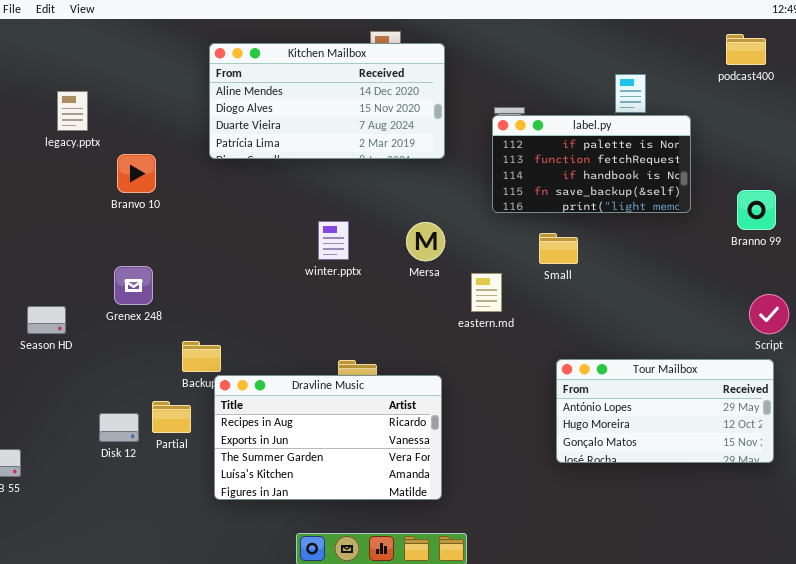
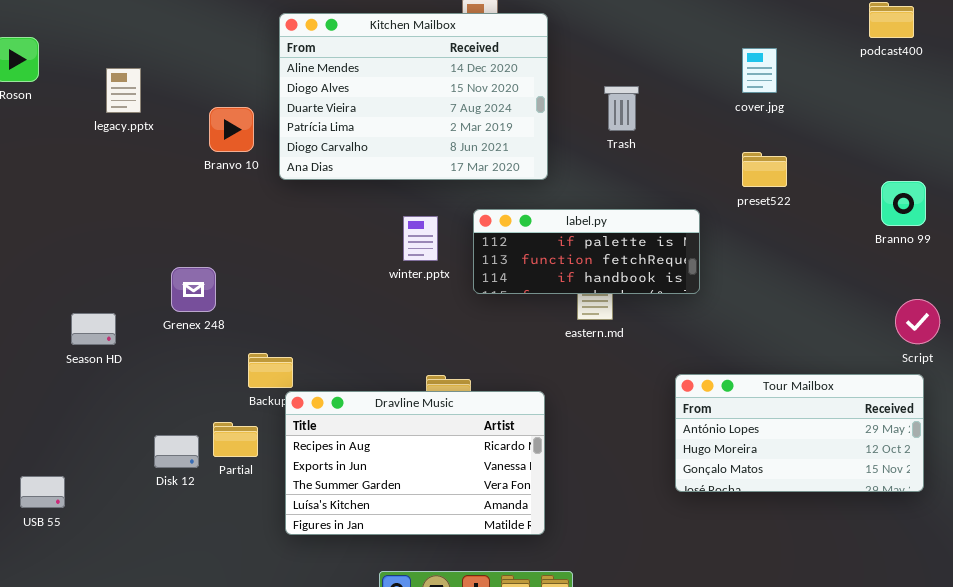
Kitchen Mailbox: [209,43,445,159] -> [279,13,548,180], resized
label.py: [492,115,691,213] -> [473,209,700,294], moved, resized
Branvo 10: [117,154,156,193] -> [209,107,254,152], moved

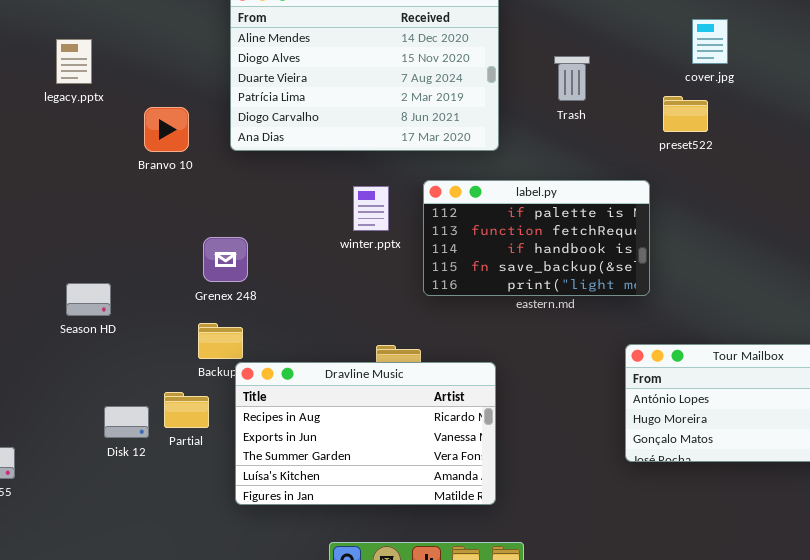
Branvo 10: [209,107,254,152] -> [144,107,189,152], moved
preset522: [742,152,787,187] -> [663,96,708,132], moved
label.py: [473,209,700,294] -> [423,180,650,296], resized
Grenex 248: [171,267,216,312] -> [203,237,248,282], moved
Season HD: [71,313,116,345] -> [66,283,111,316], moved

